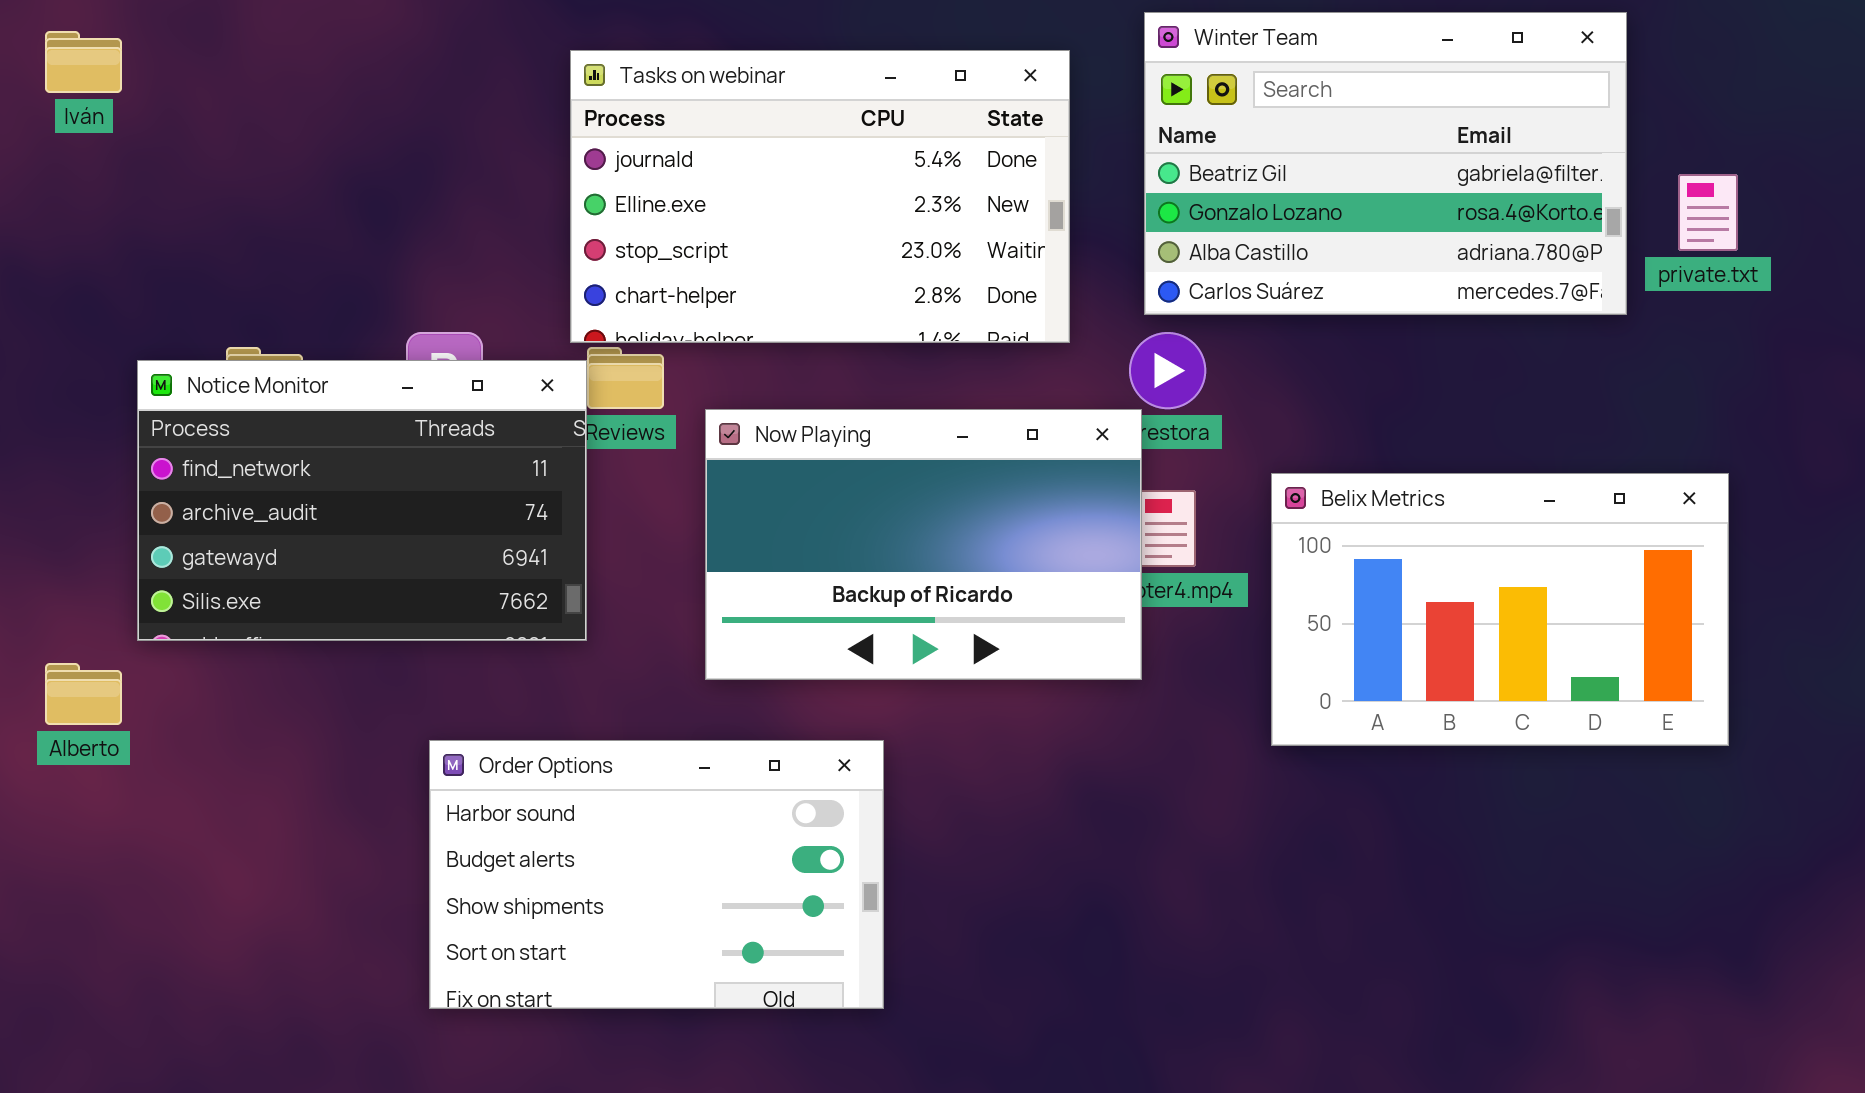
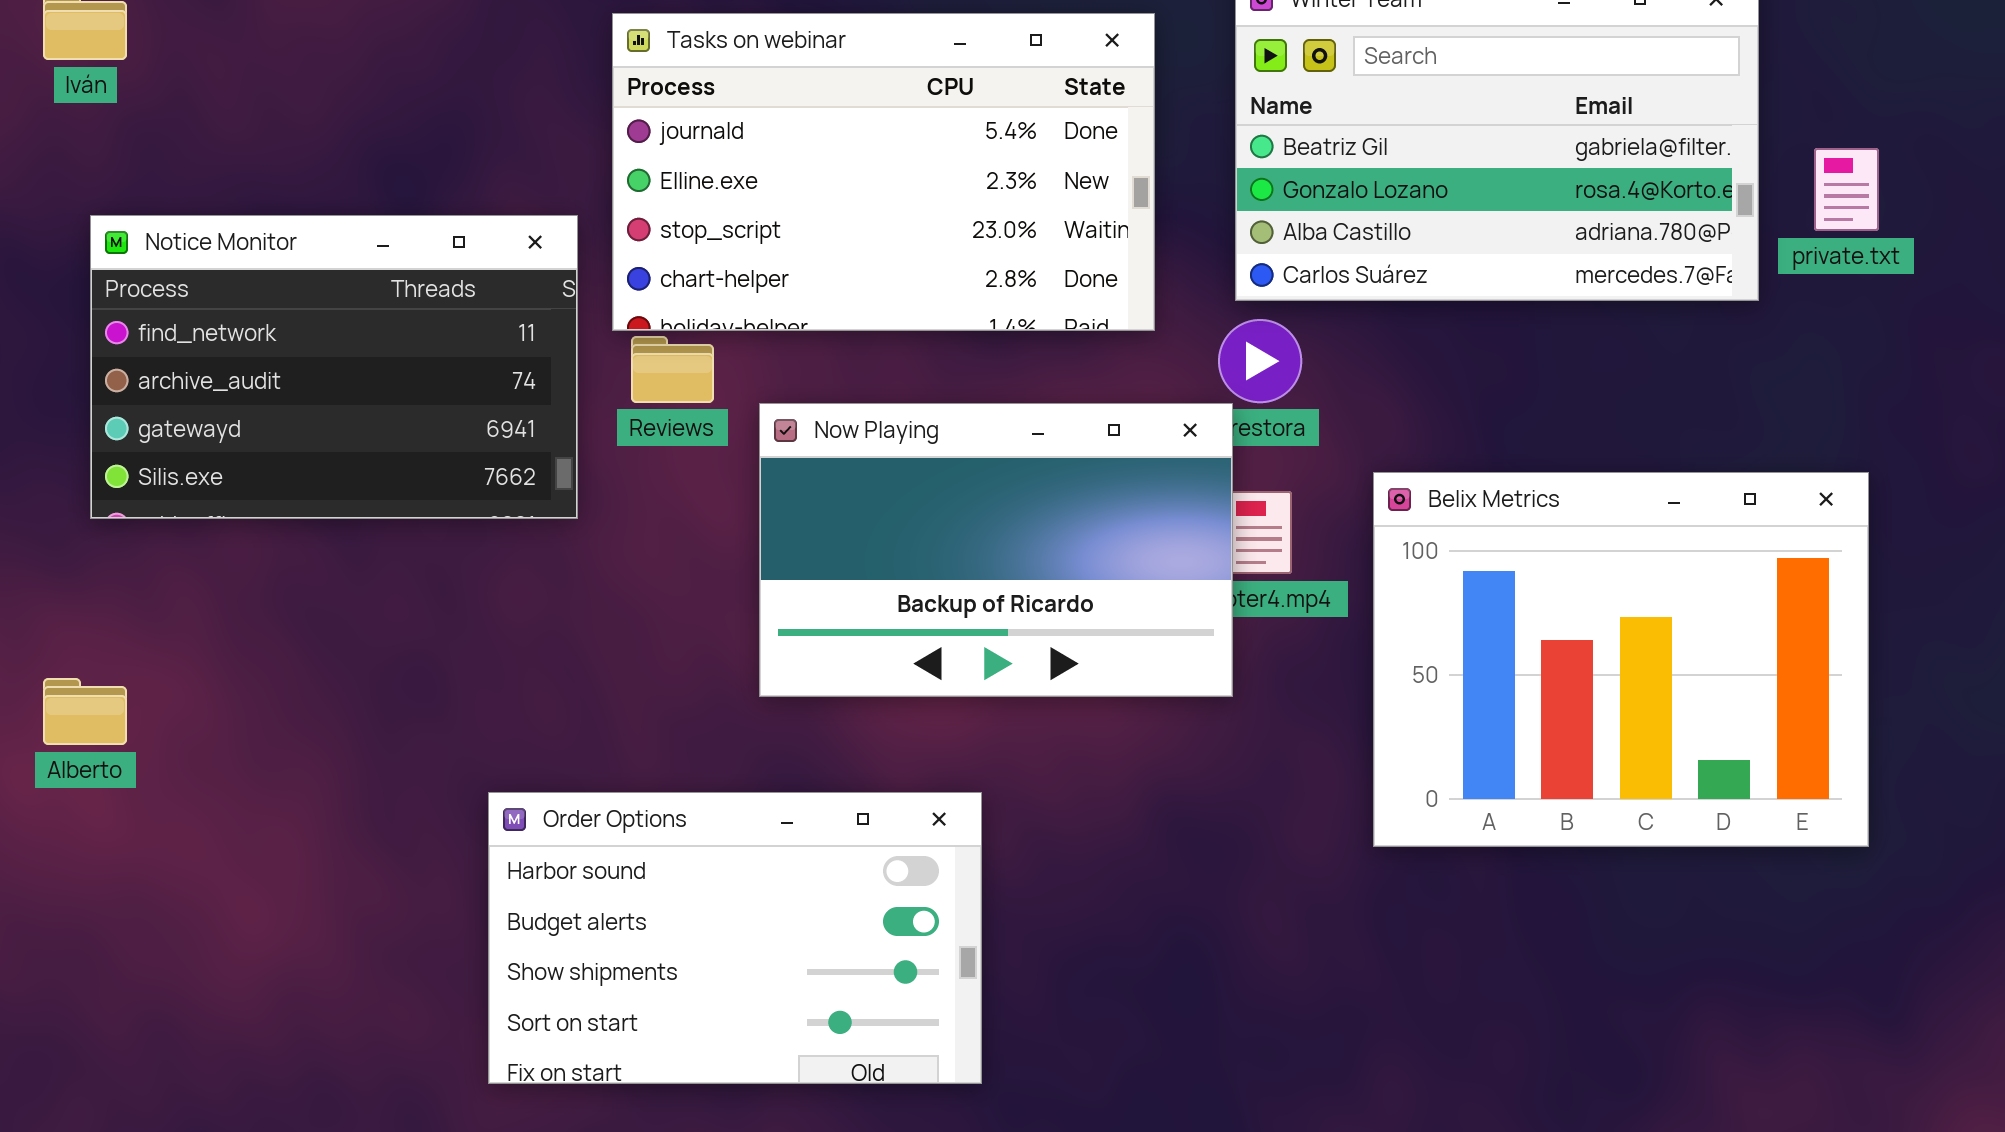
Notice Monitor: [137,360,587,641] -> [90,215,578,519], moved
Belix Metrics: [1271,473,1729,746] -> [1373,472,1869,847], resized
Order Options: [429,740,884,1009] -> [488,792,982,1084], moved

